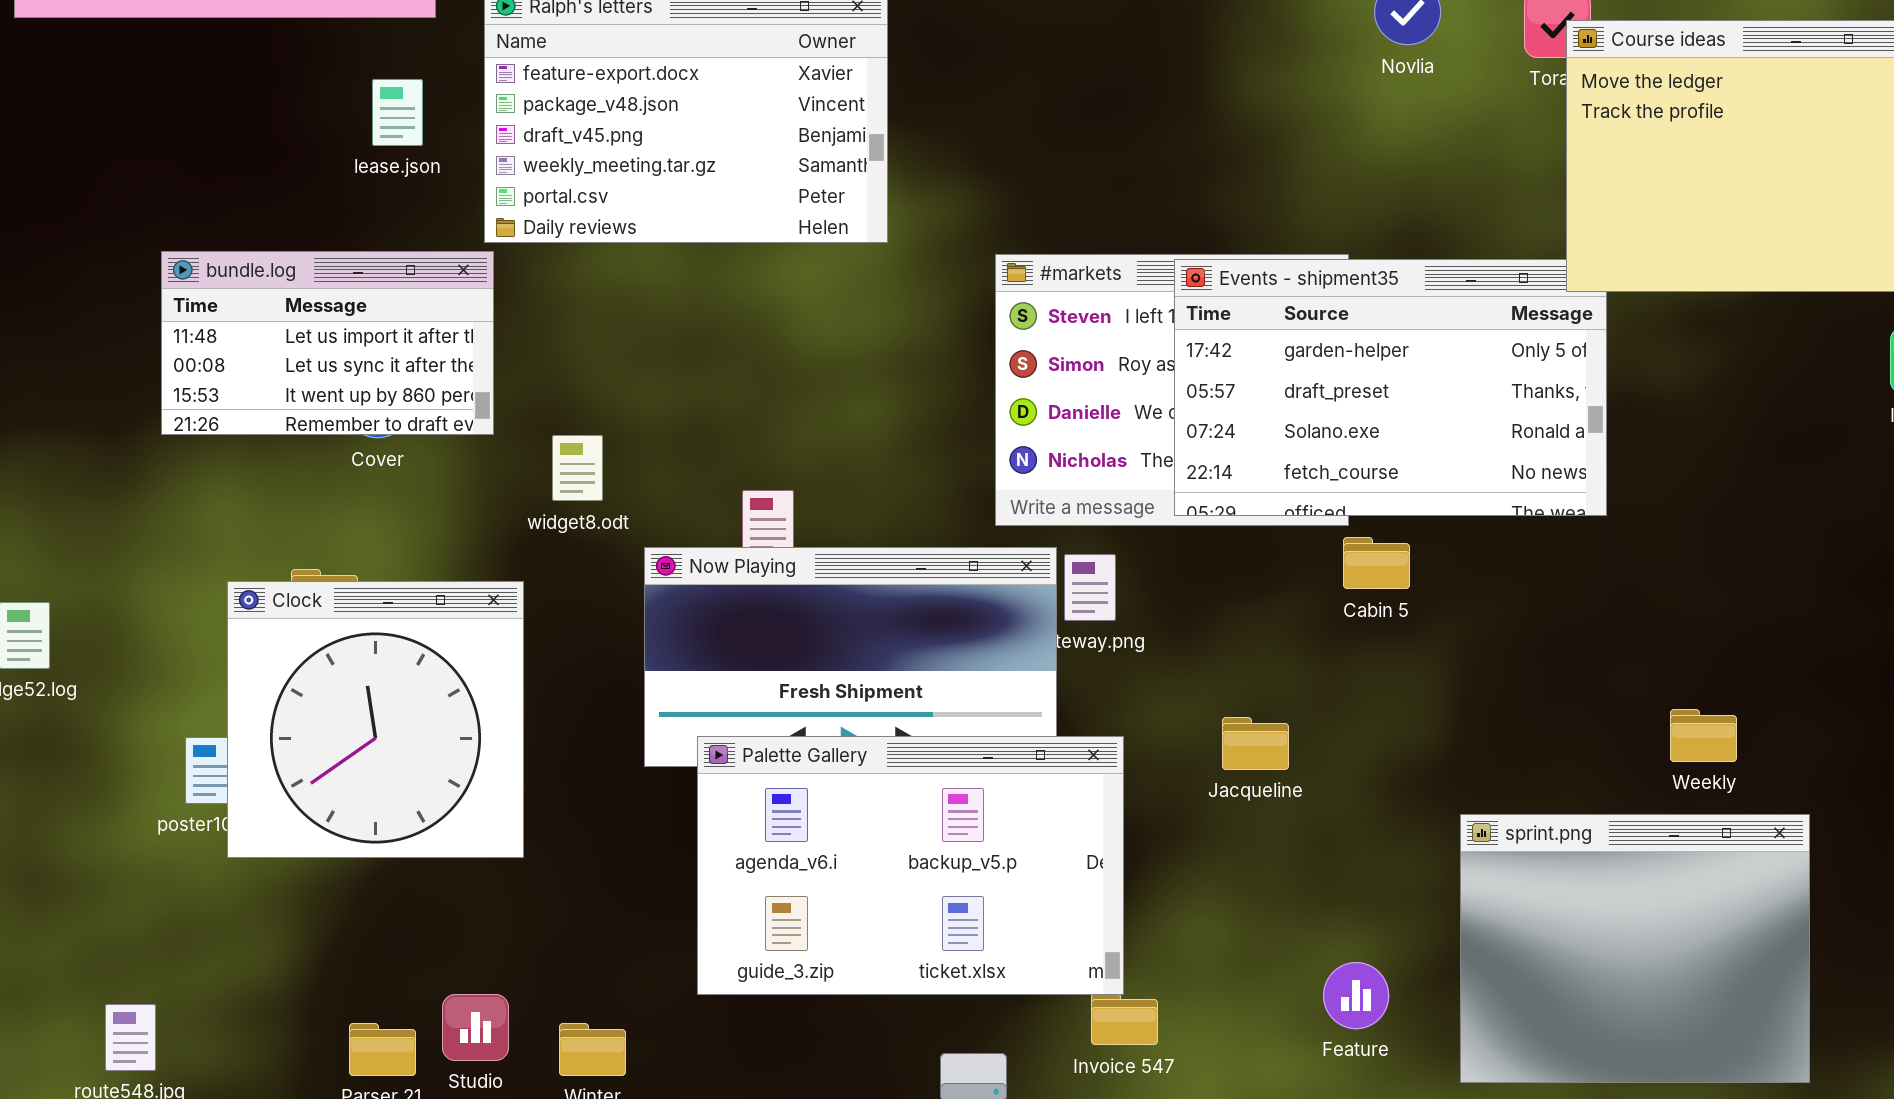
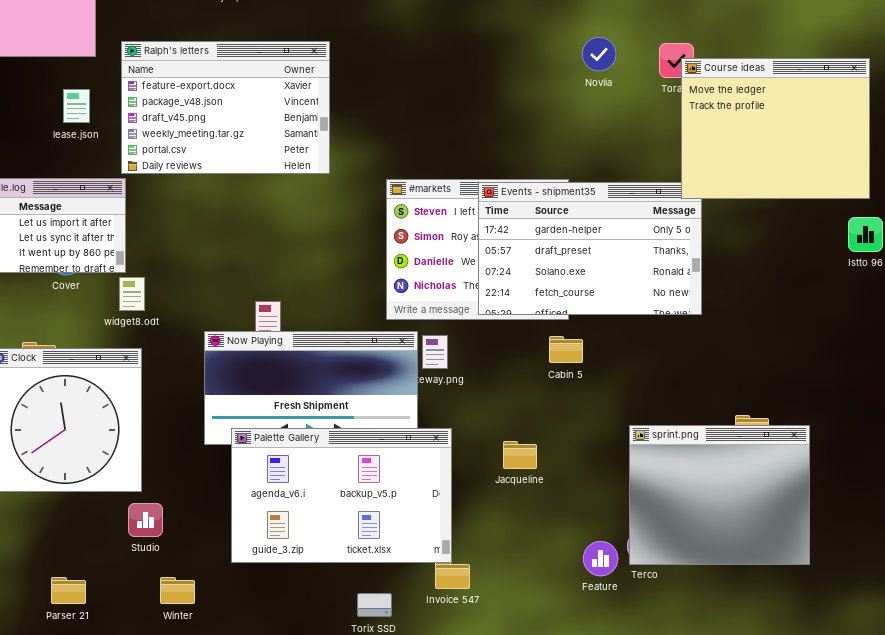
widget8.odt: [552,435,603,501] -> [119,277,145,311], moved
Cabin 5: [1343,537,1410,589] -> [549,336,583,363], moved
Jacqueline: [1222,717,1289,770] -> [503,441,537,469], moved
sprint.png: [1460,814,1810,1083] -> [629,425,810,565], moved
Feature: [1323,962,1389,1029] -> [583,541,618,576], moved
Studio: [442,994,509,1061] -> [128,503,163,537], moved

